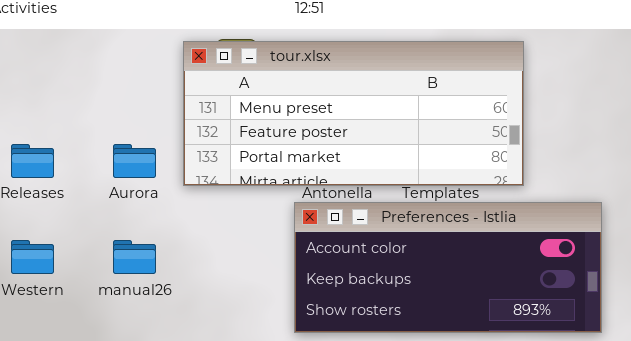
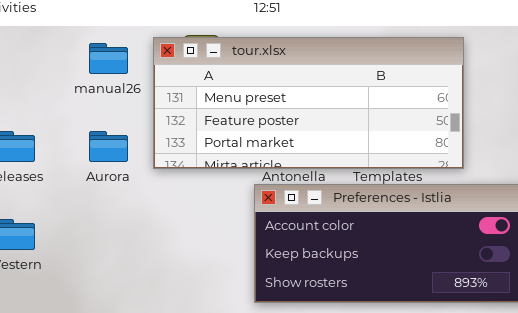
manual26: [113,240,156,274] -> [89,43,128,74], moved

